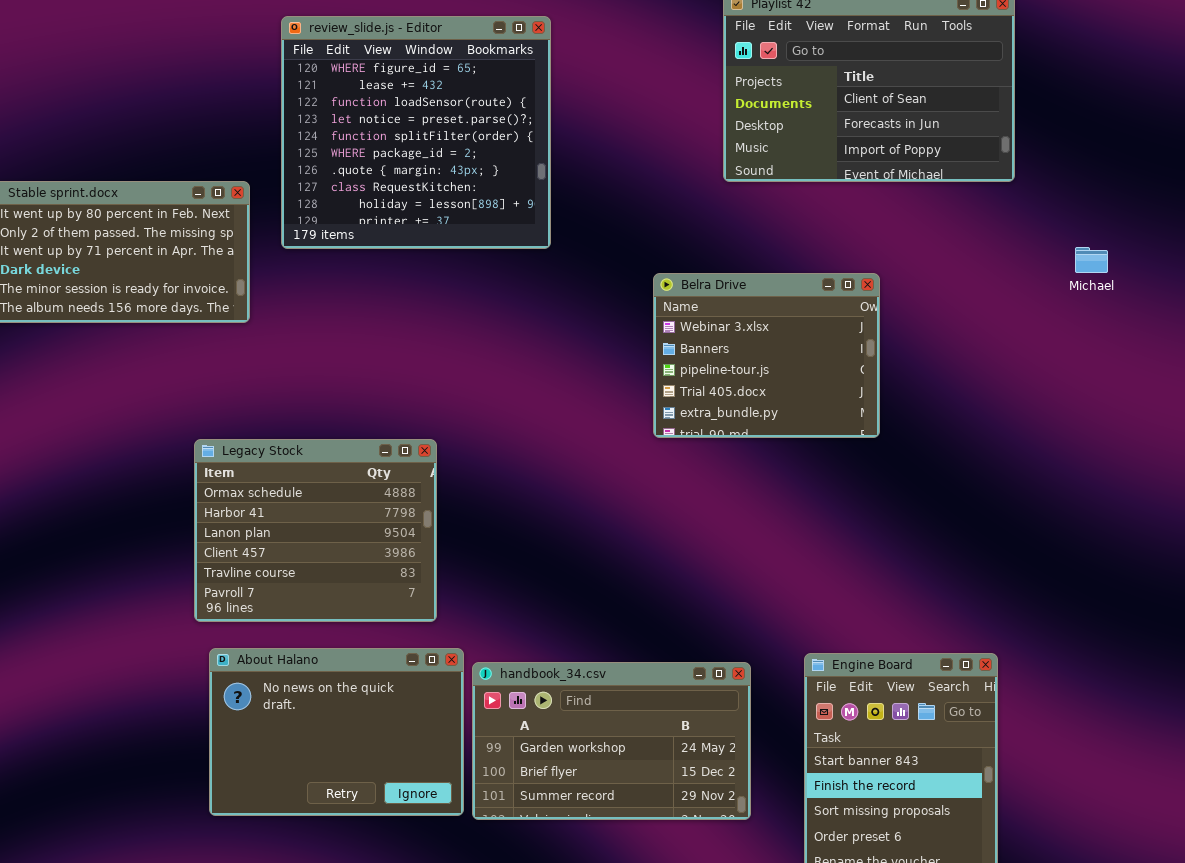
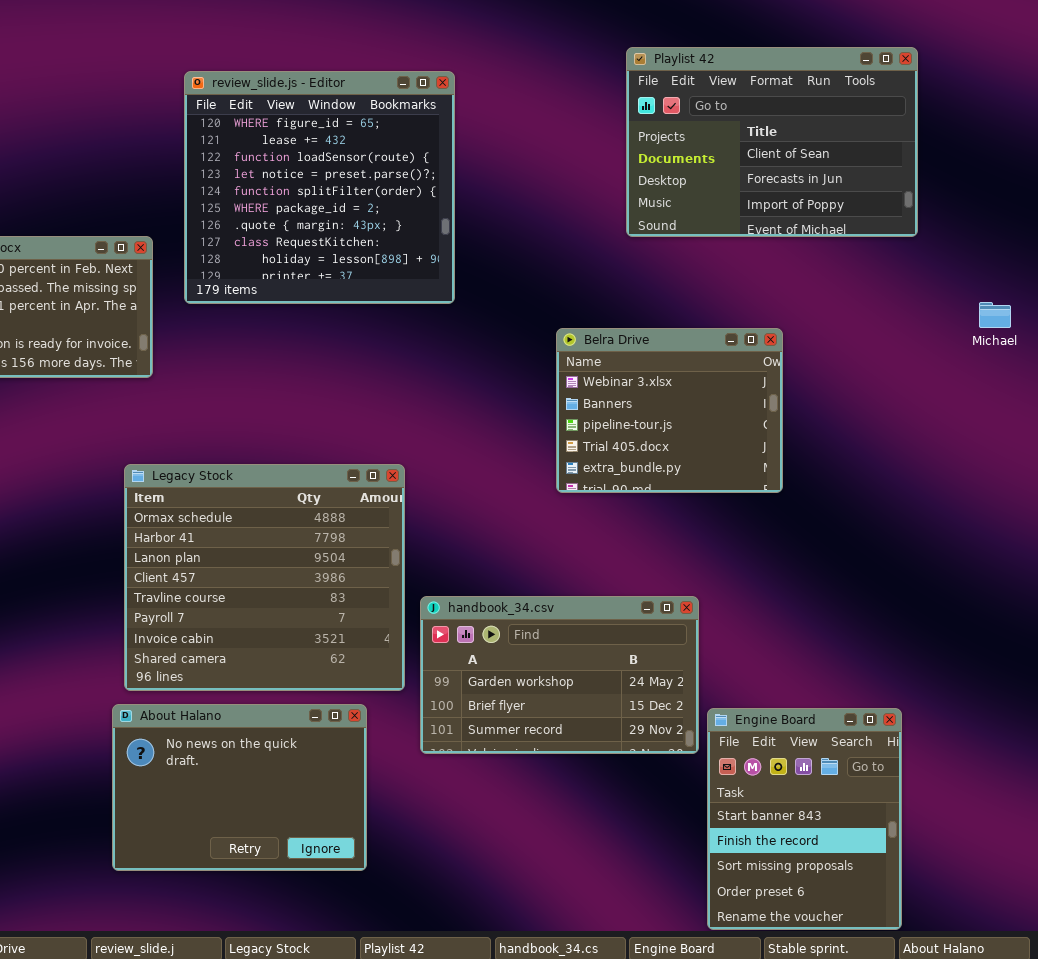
Legacy Stock: [194,439,437,622] -> [124,464,405,691], moved, resized
handbook_34.csv: [472,662,751,820] -> [420,596,699,754], moved

